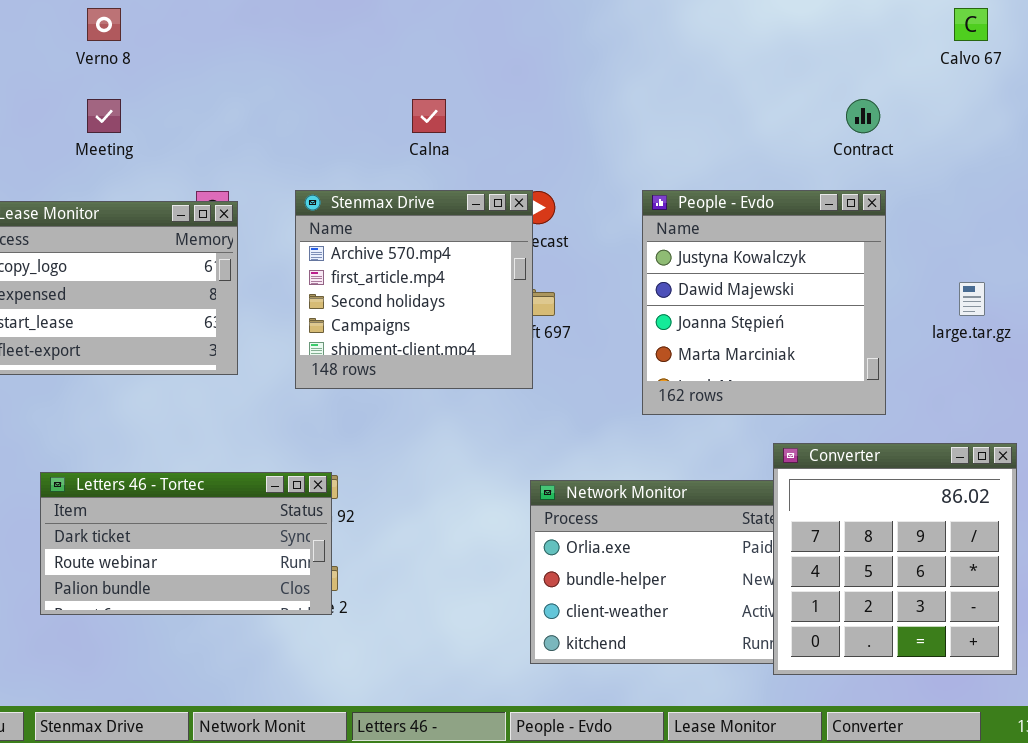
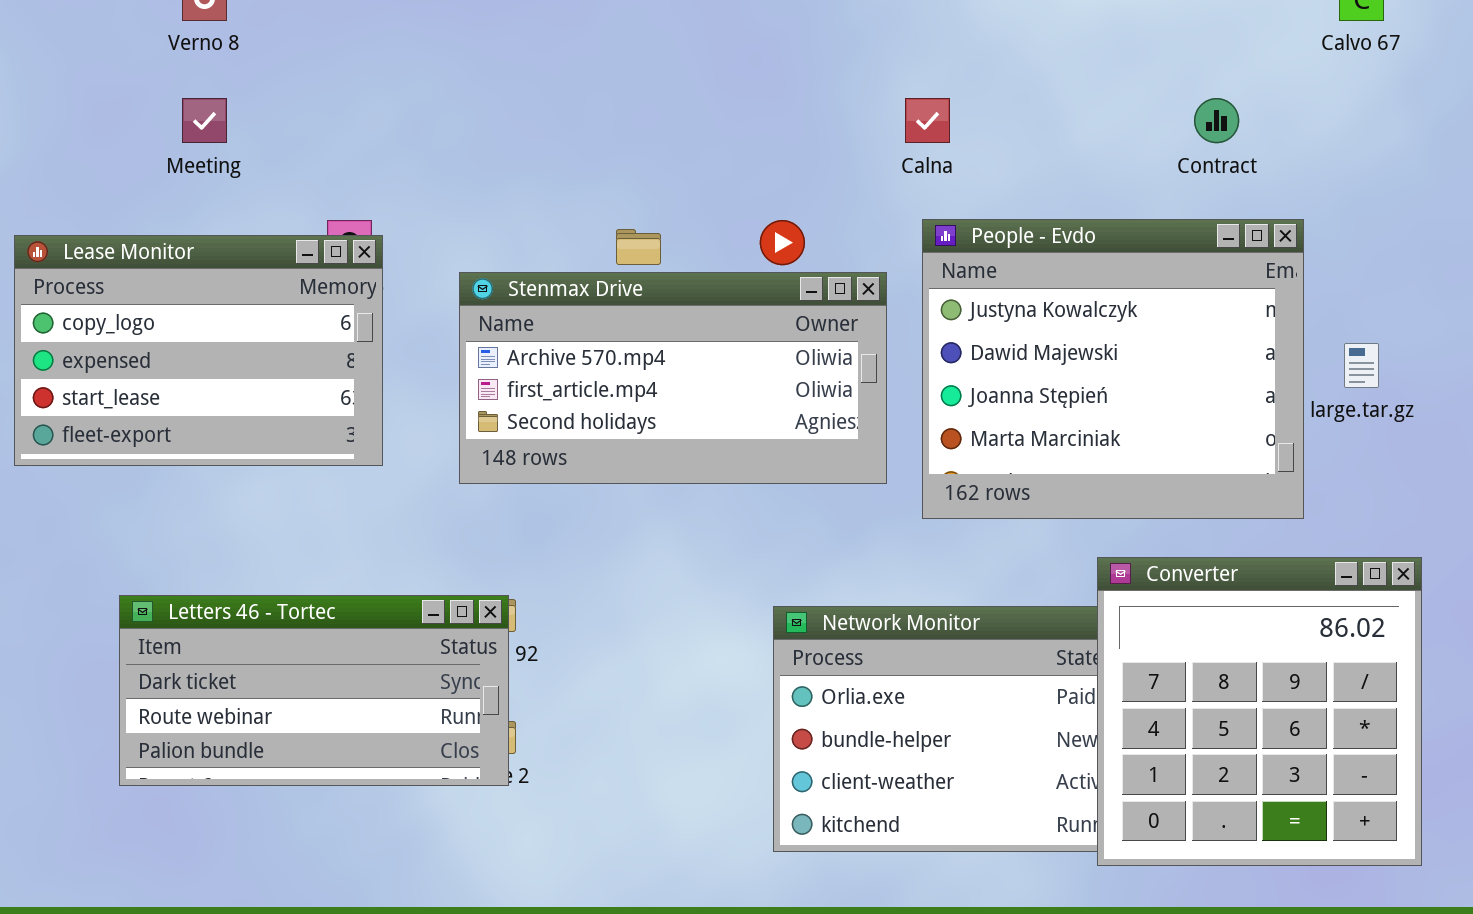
Calna: [412,99,446,133] -> [905,98,950,143], moved
Stenmax Drive: [295,190,533,389] -> [459,272,887,484], resized
People - Evdo: [642,190,886,415] -> [922,219,1304,519], resized

